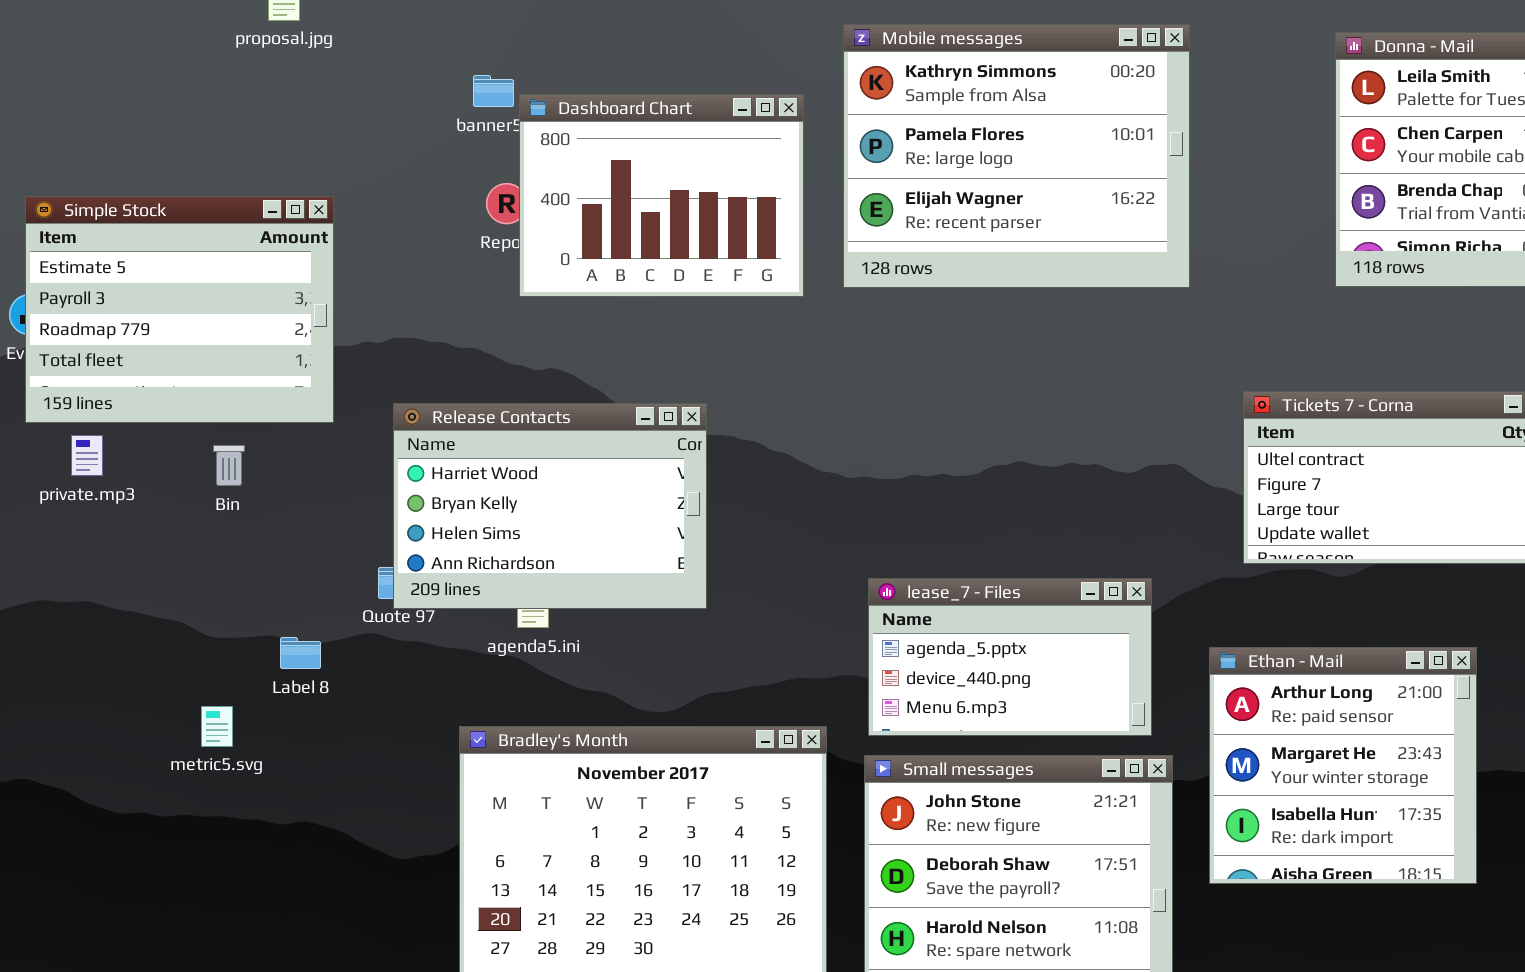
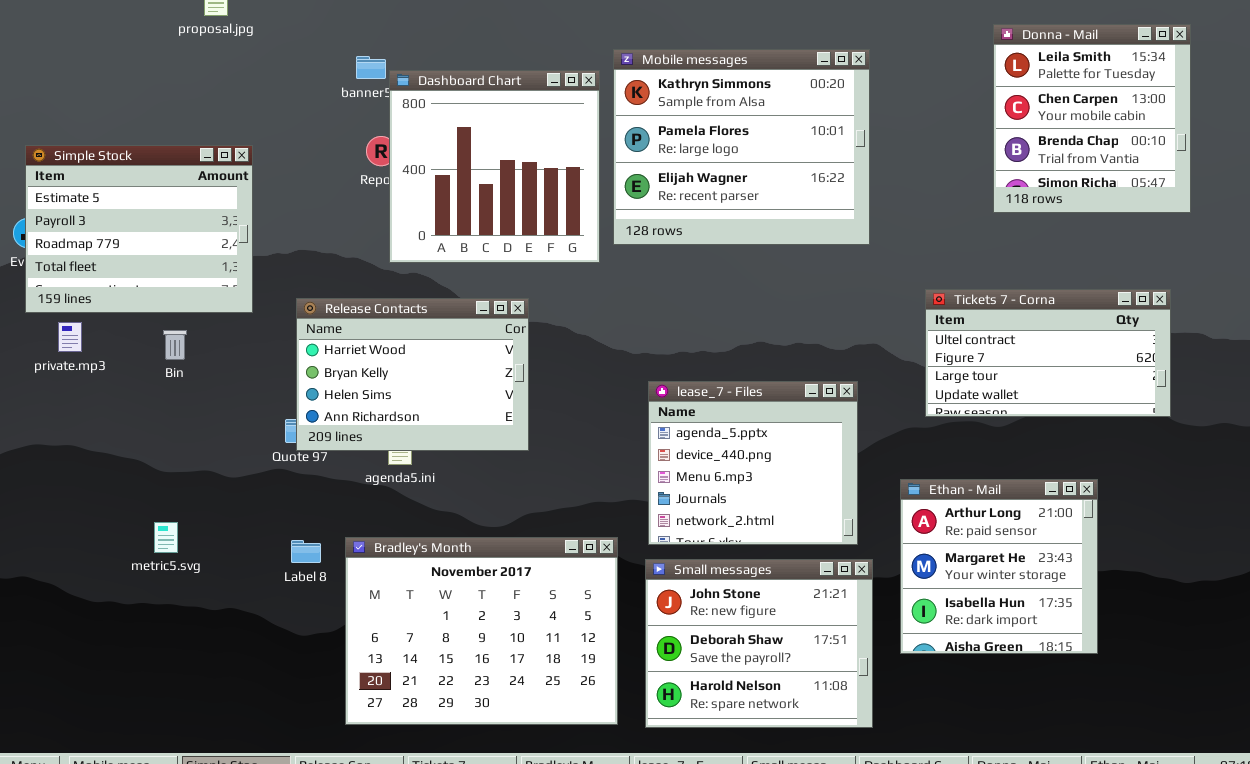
Mobile messages: [843,24,1190,288] -> [613,49,870,245], moved
Dashboard Chart: [519,94,804,297] -> [389,70,600,263], resized
lease_7 - Files: [868,578,1152,736] -> [648,381,858,545], resized
Label 8: [280,637,321,669] -> [291,540,321,563], moved

